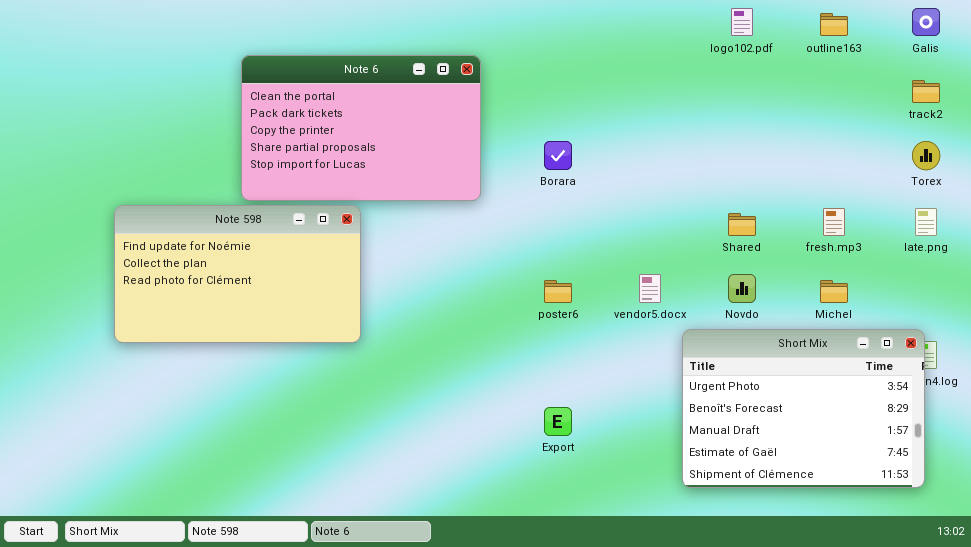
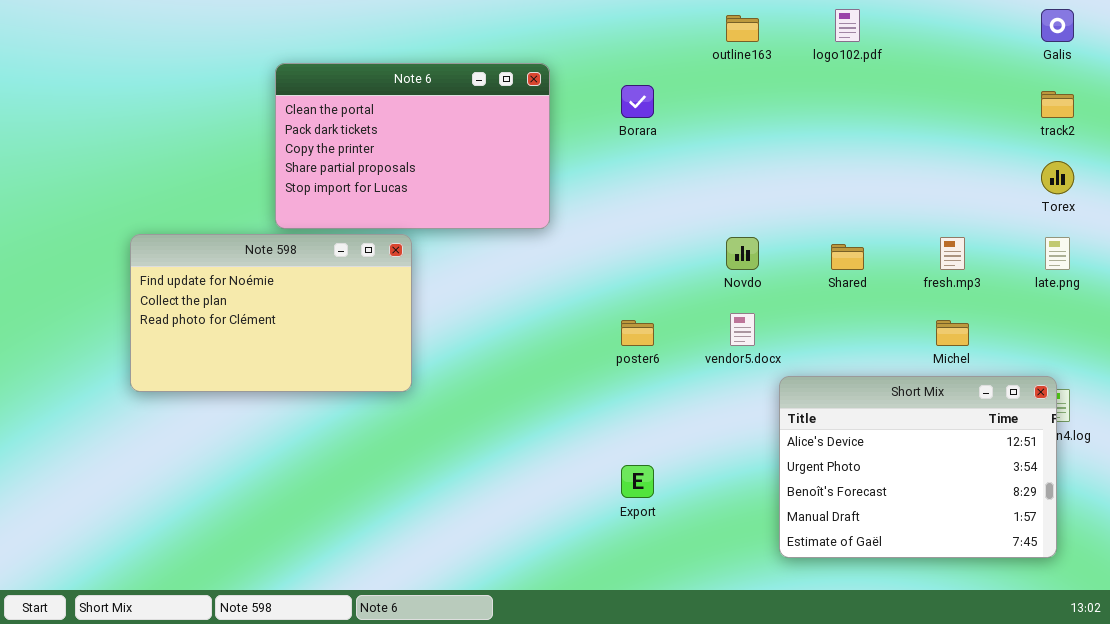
outline163: [820,13,848,36] -> [726,15,759,42], moved
Borara: [544,141,572,170] -> [621,85,654,118], moved
Novdo: [728,274,756,303] -> [726,237,759,270], moved
Short Mix: [682,329,925,488] -> [779,376,1057,558], scrolled up 1 row

